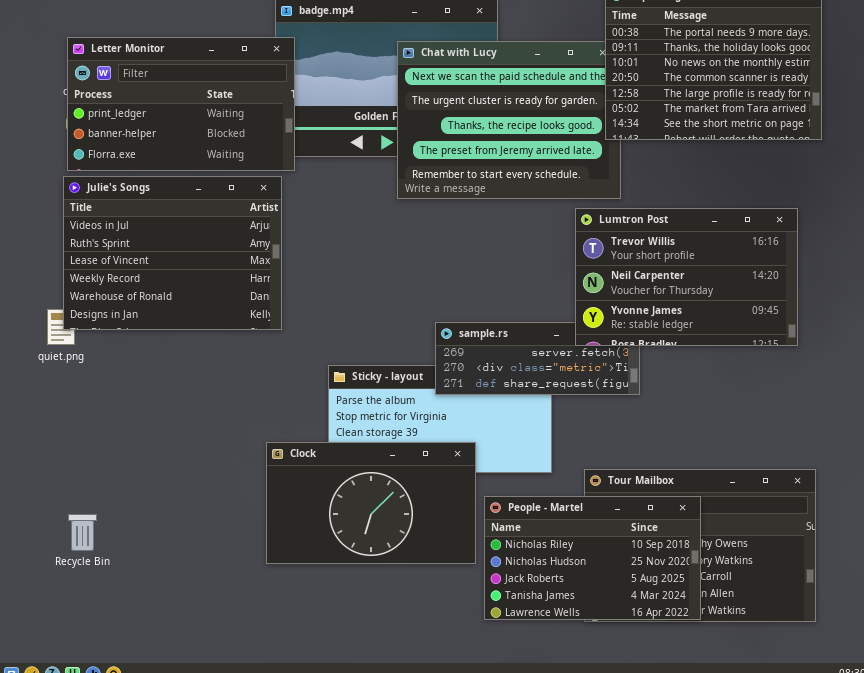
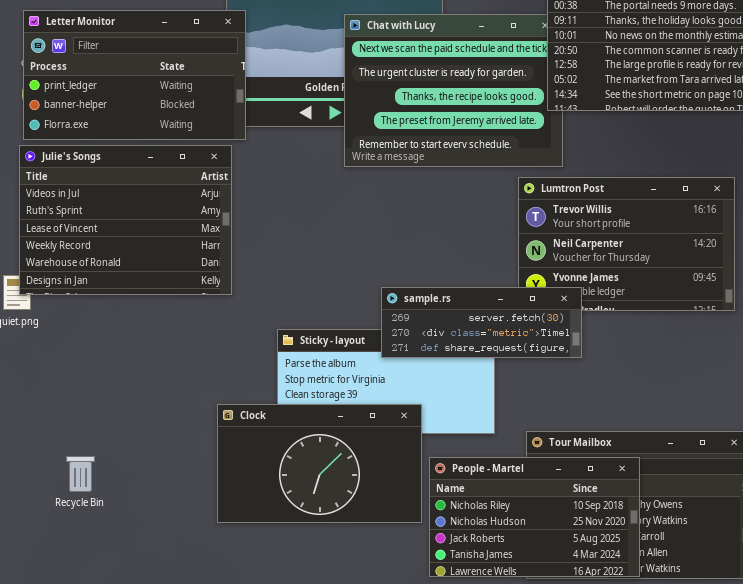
sample.rs: [435,322,640,395] -> [381,287,582,358], raised
Recycle Bin: [68,514,97,551] -> [66,456,95,492], moved

